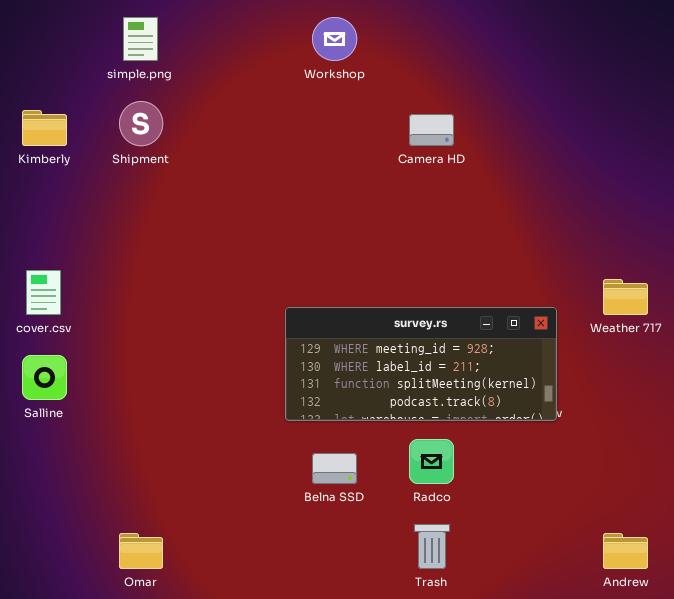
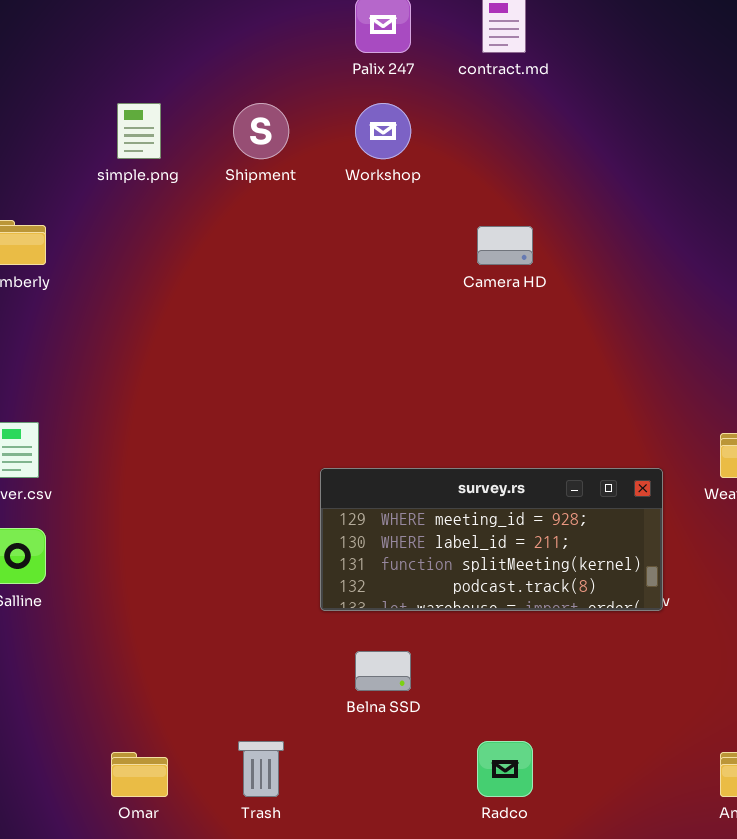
Shipment: [119,101,163,146] -> [233,103,289,159], moved
Radco: [409,439,454,484] -> [477,741,533,797], moved
Trash: [414,524,450,569] -> [238,741,284,797], moved

